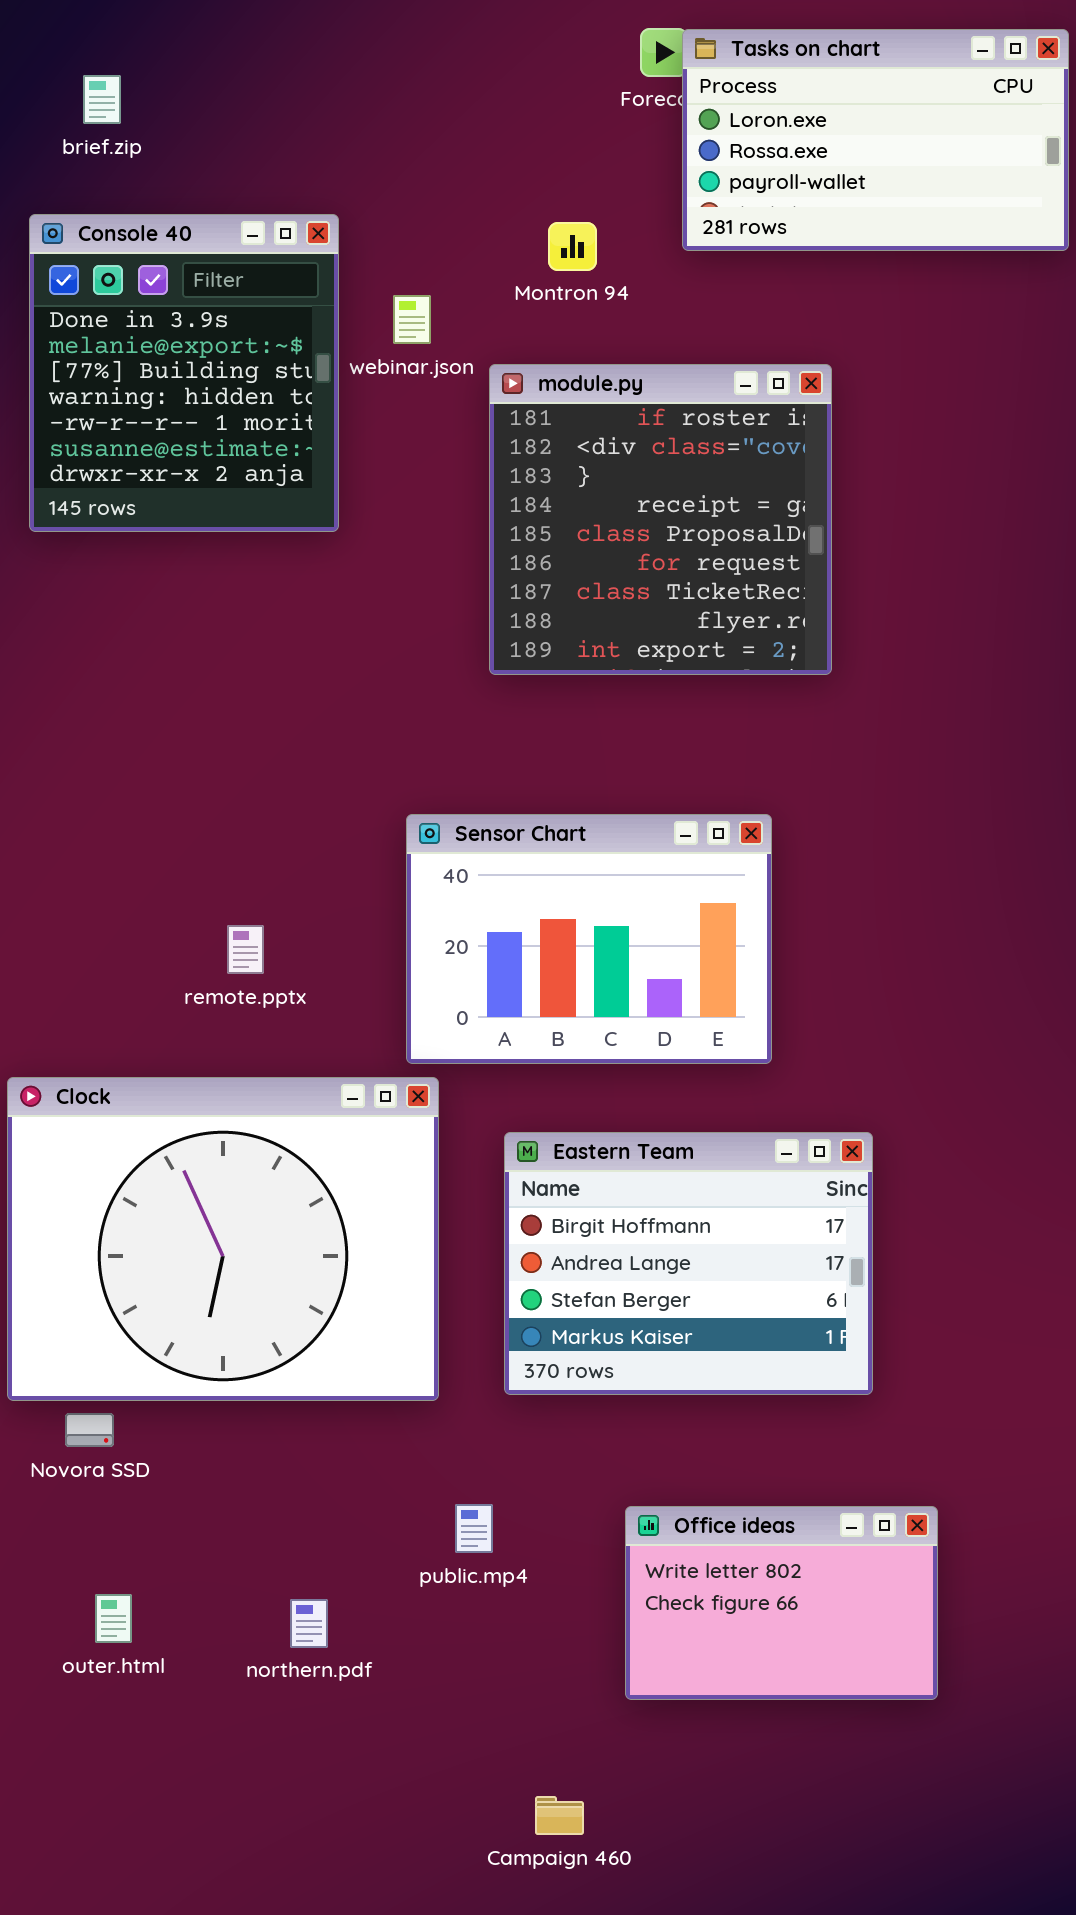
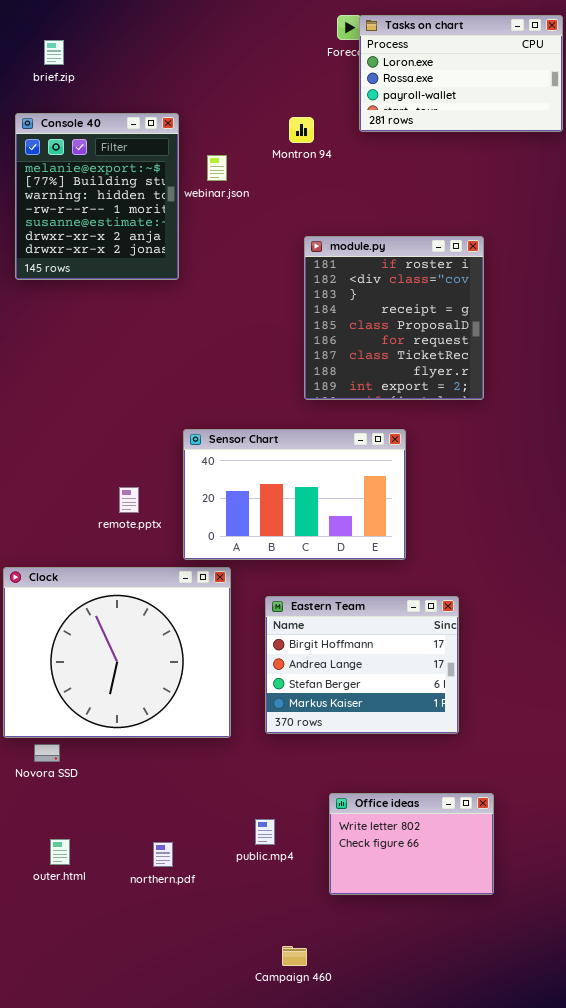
Console 40: [29,214,339,532] -> [15,113,179,280], scrolled down 1 row
module.py: [489,364,832,675] -> [304,236,484,400], moved
Sensor Chart: [406,814,772,1064] -> [183,429,406,560], resized
public.mp4: [455,1504,493,1553] -> [255,819,275,845], moved

